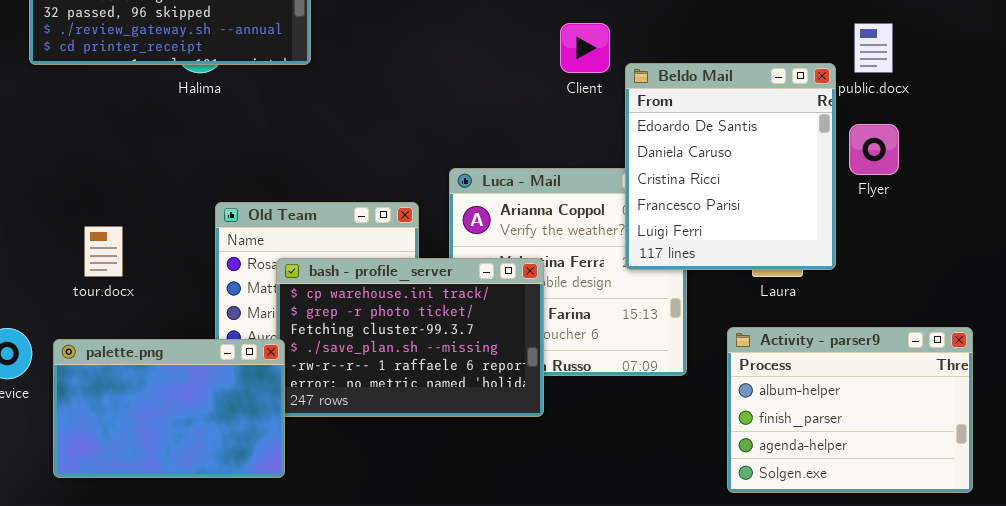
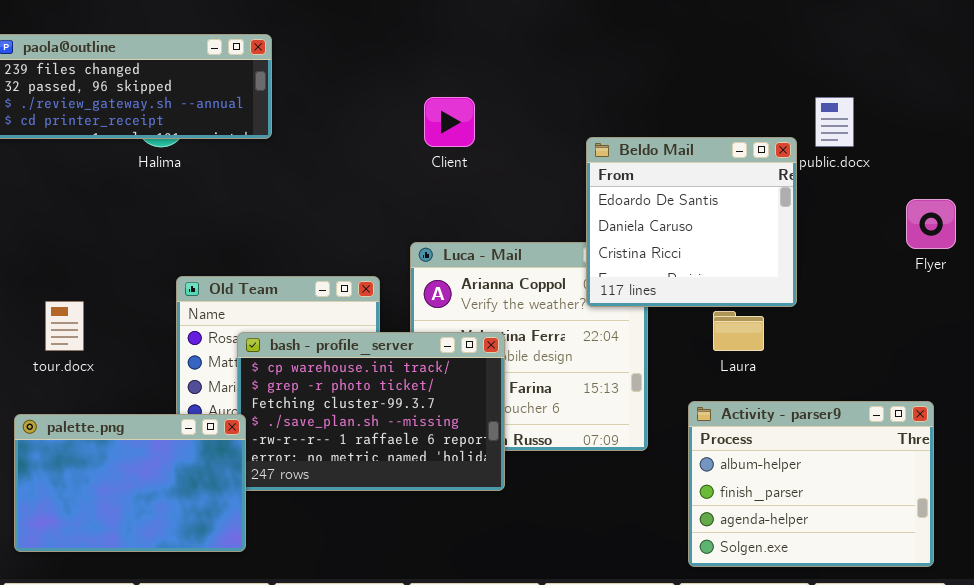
Client: [560,23,610,73] -> [424,97,475,147], moved
Beldo Mail: [625,63,836,270] -> [586,137,797,307], resized
Flyer: [849,124,899,175] -> [906,199,956,249], moved

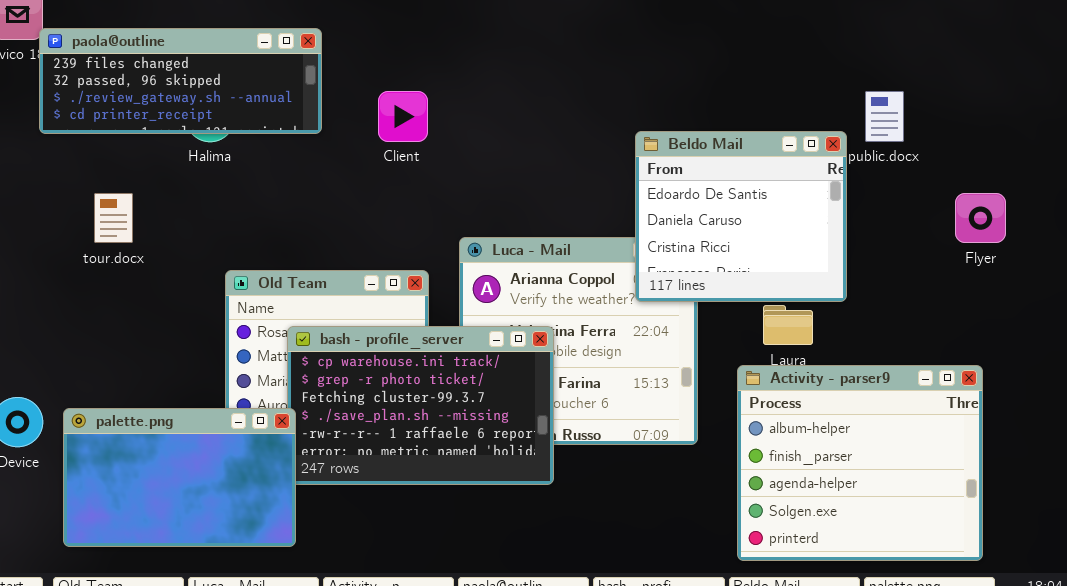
Client: [424,97,475,147] -> [378,91,428,142], moved
tour.docx: [45,301,84,351] -> [94,193,133,243], moved
Activity - parser9: [688,401,934,567] -> [737,365,983,561], resized

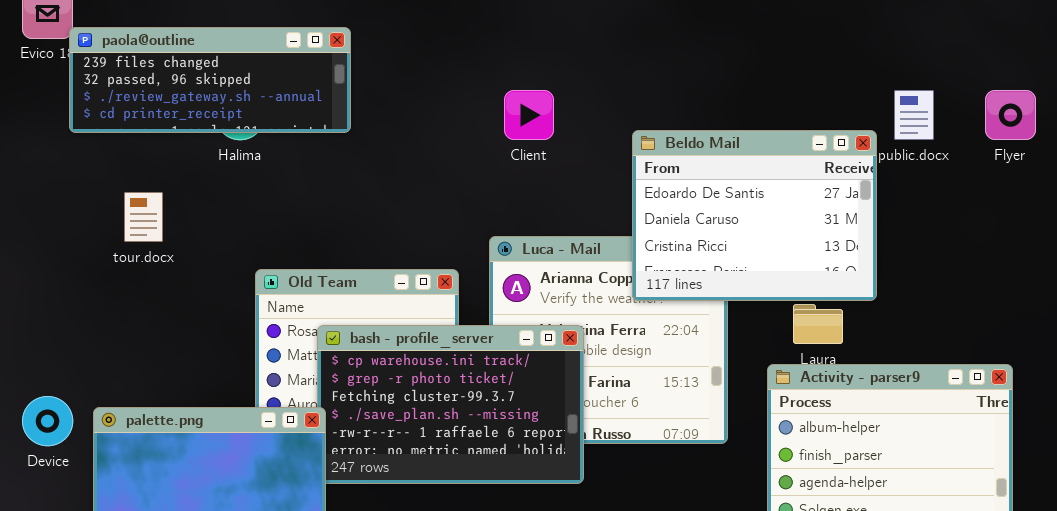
Client: [378,91,428,142] -> [504,90,554,140], moved
Beldo Mail: [635,131,847,302] -> [632,130,877,301], resized
Flyer: [955,193,1006,243] -> [985,90,1036,140], moved

